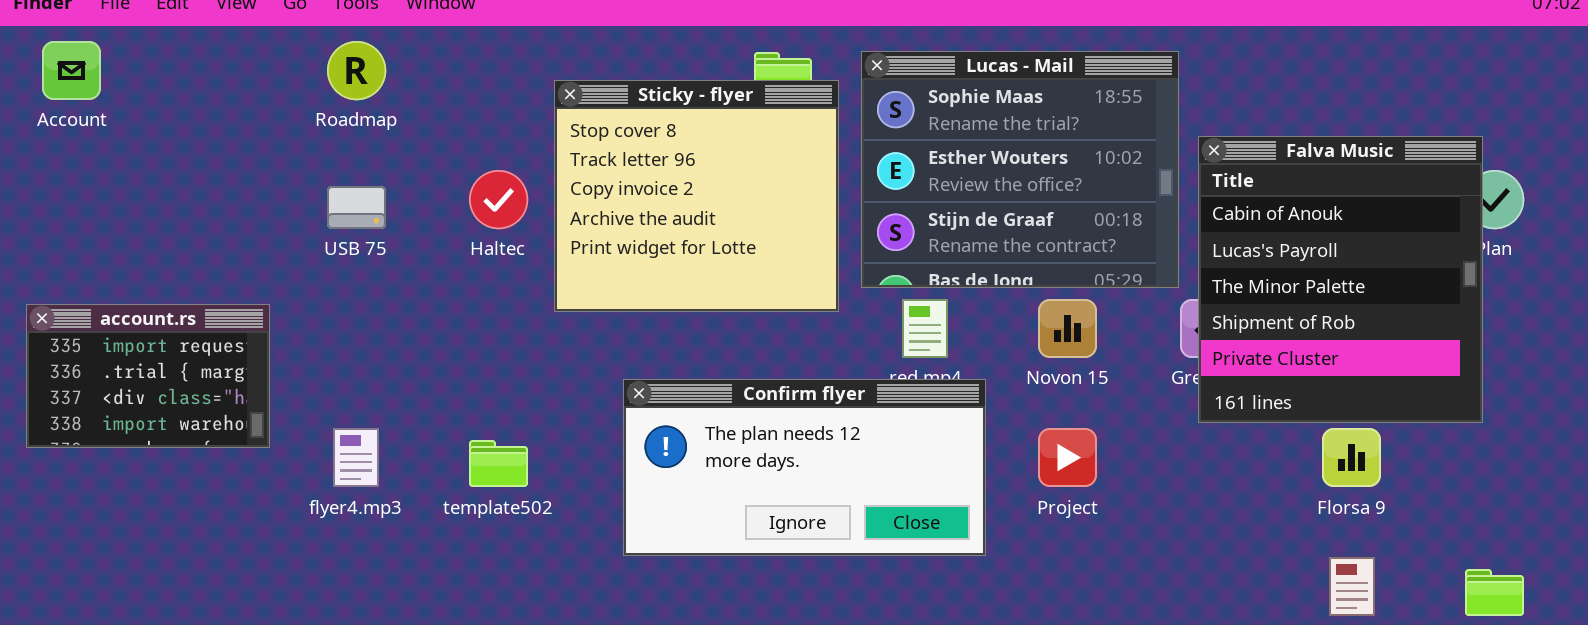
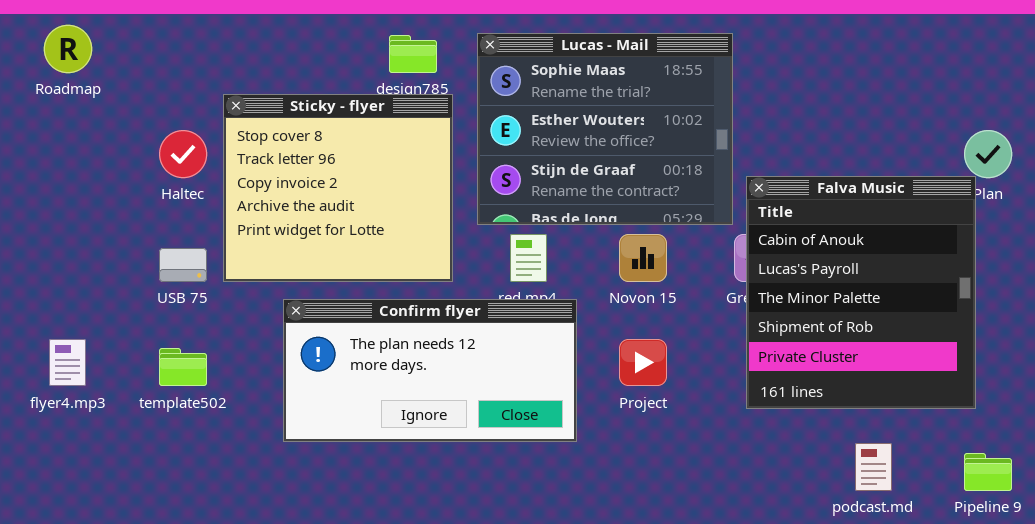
Sticky - flyer: [554,80,839,312] -> [223,94,453,282], moved
Falva Music: [1198,136,1483,423] -> [746,176,976,409], moved
USB 75: [327,186,386,229] -> [159,248,207,282], moved

